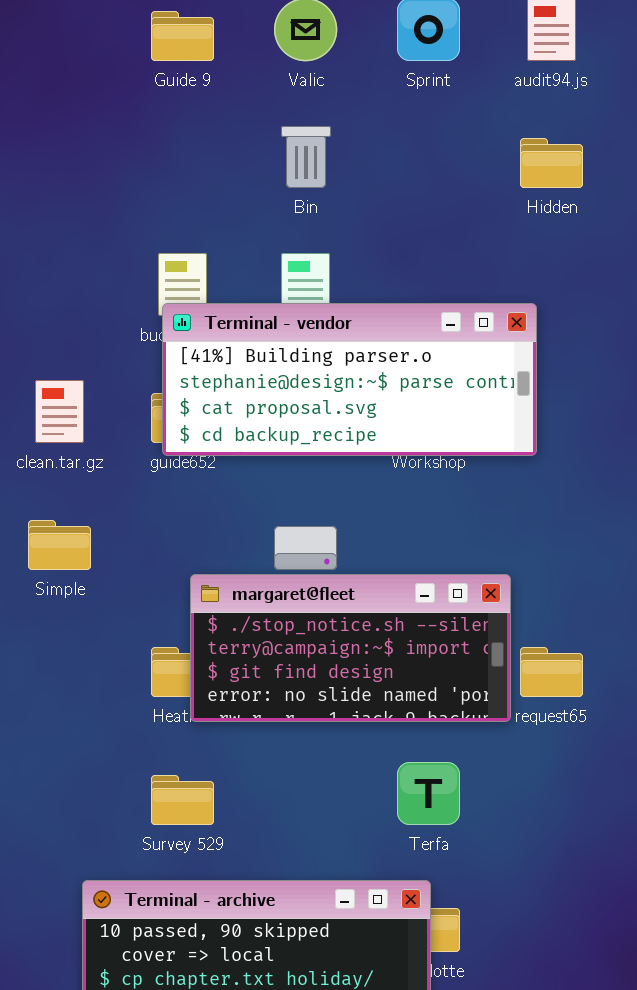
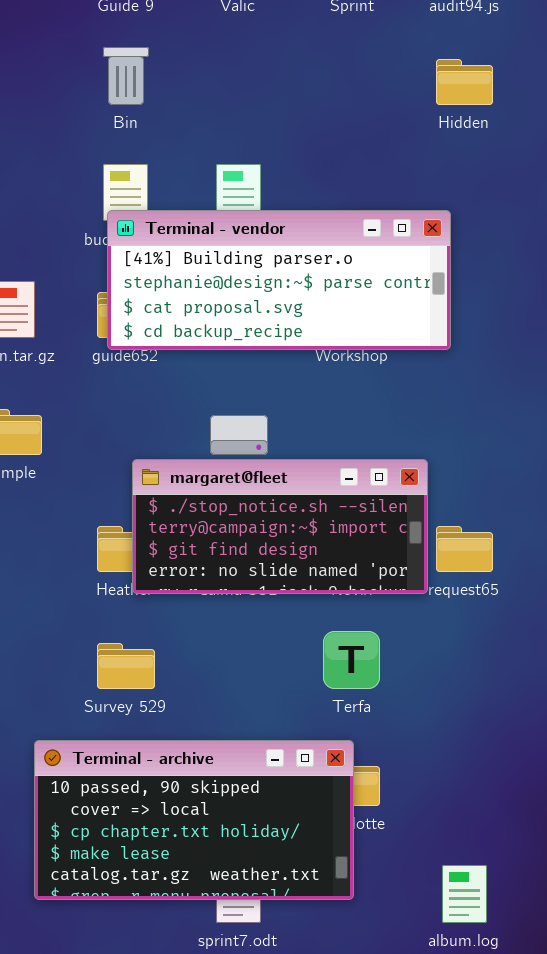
Bin: [281,126,331,188] -> [103,47,149,105], moved

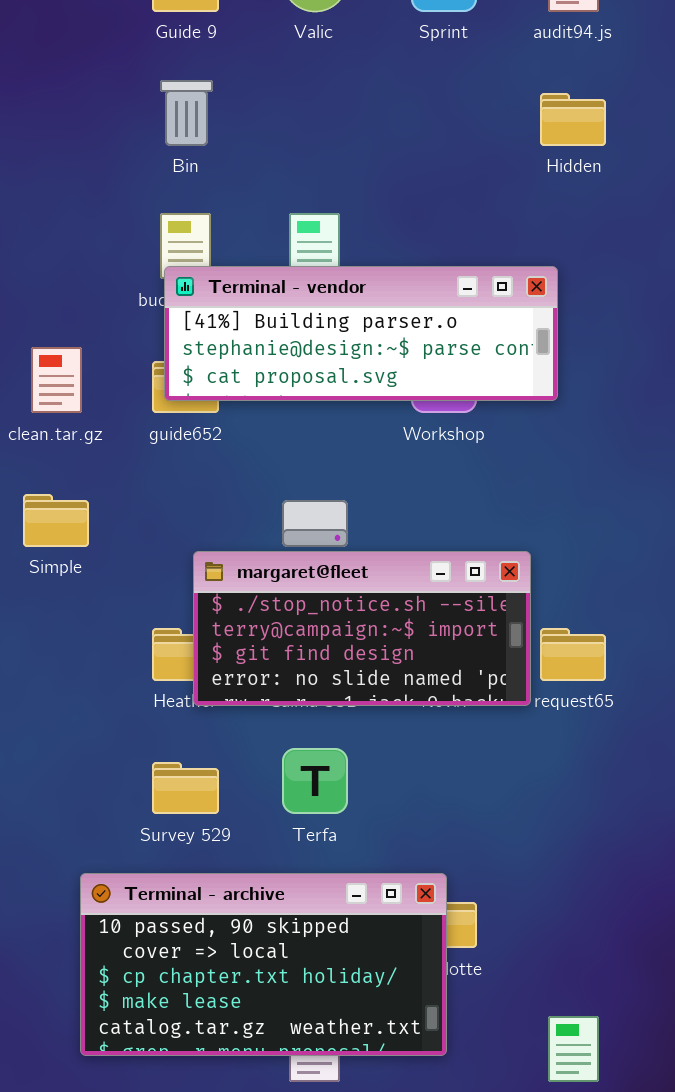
Terminal - vendor: [107,210,451,350] -> [164,266,558,401], resized
Terfa: [323,631,380,689] -> [282,748,348,814], moved

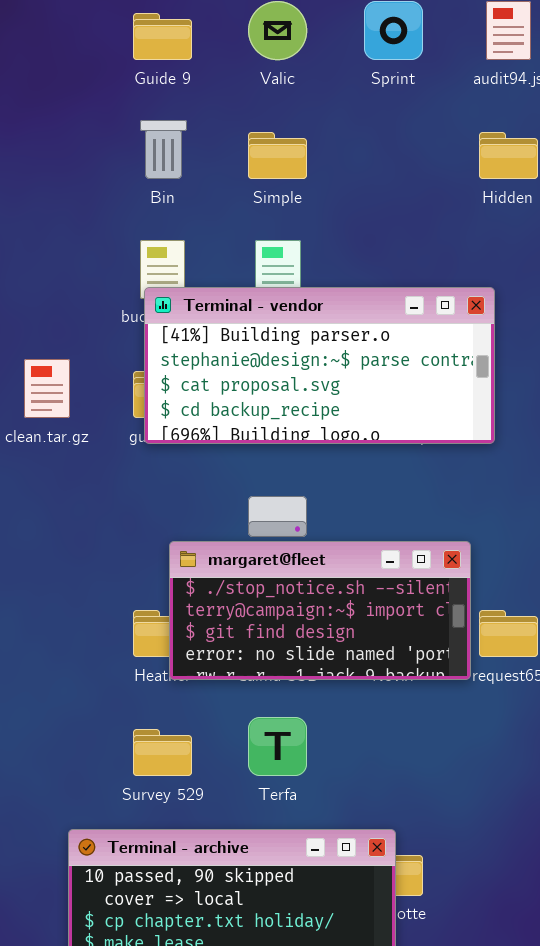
Terminal - vendor: [164,266,558,401] -> [144,287,495,444], resized
Simple: [23,494,89,547] -> [248,132,307,179], moved

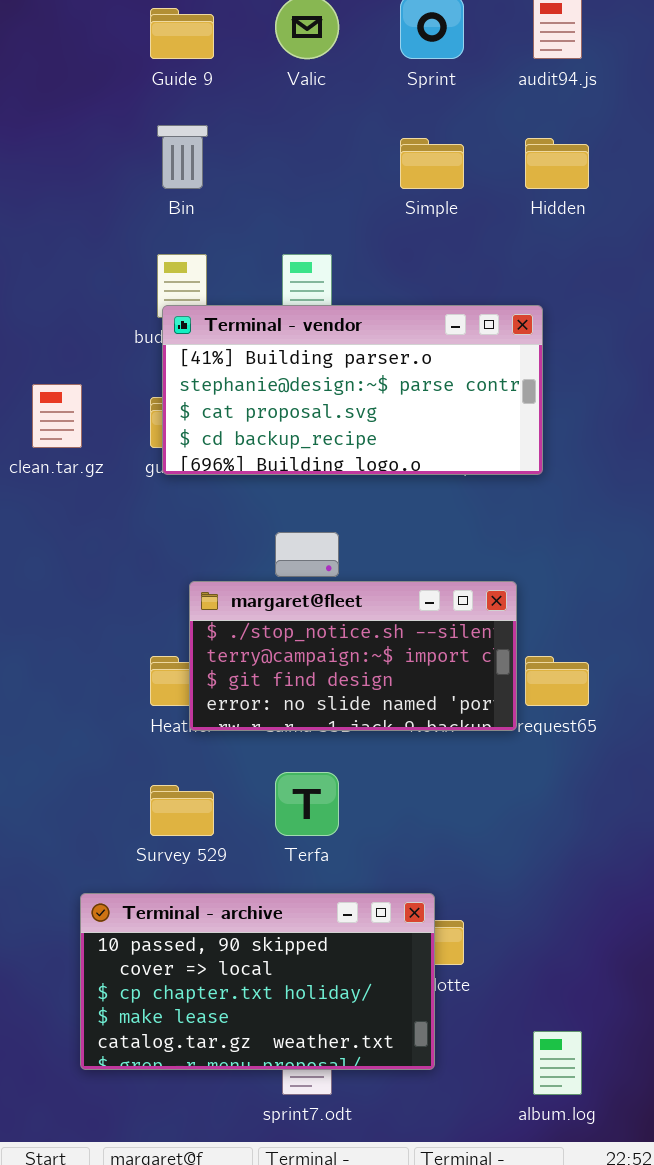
Simple: [248,132,307,179] -> [400,138,464,189], moved

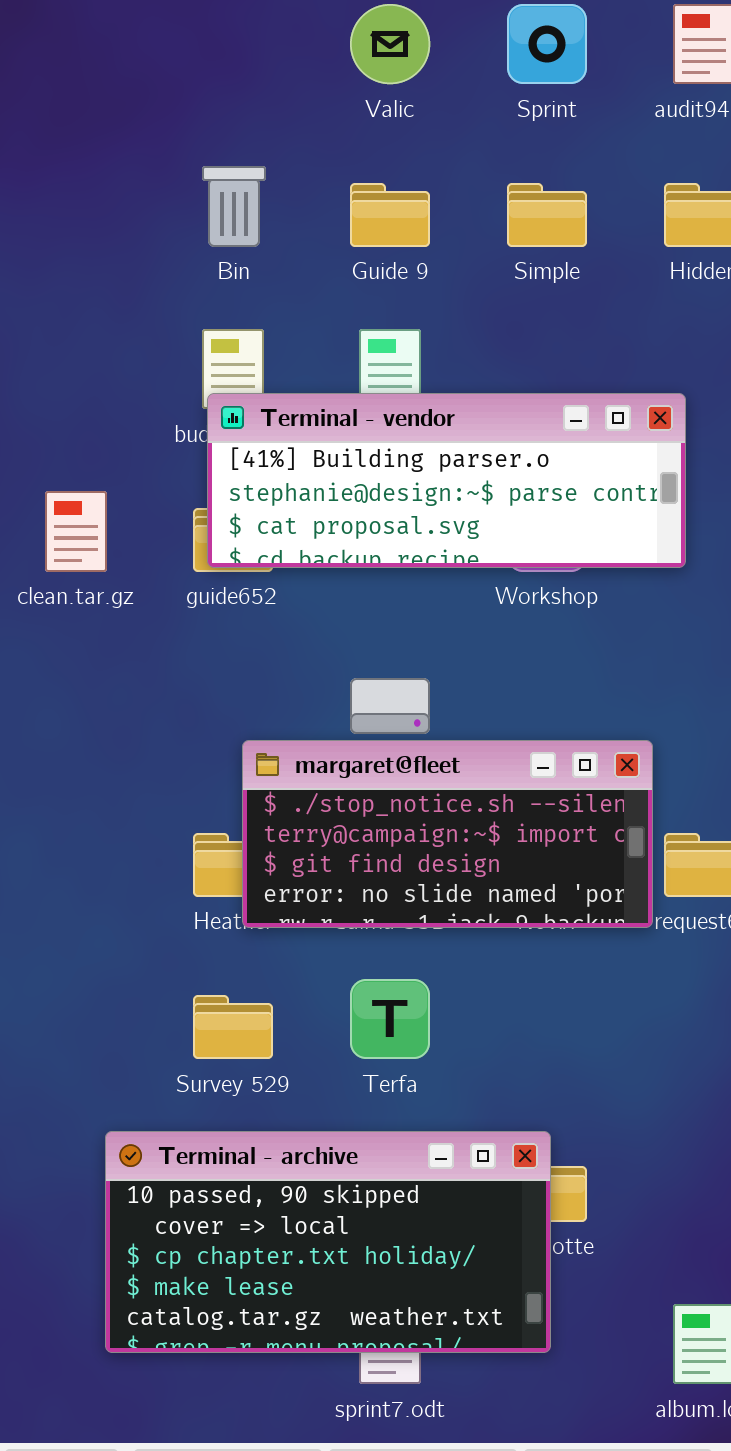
Guide 9: [150,8,214,59] -> [350,183,430,247], moved
Terminal - vendor: [162,305,543,475] -> [207,393,686,568], resized

